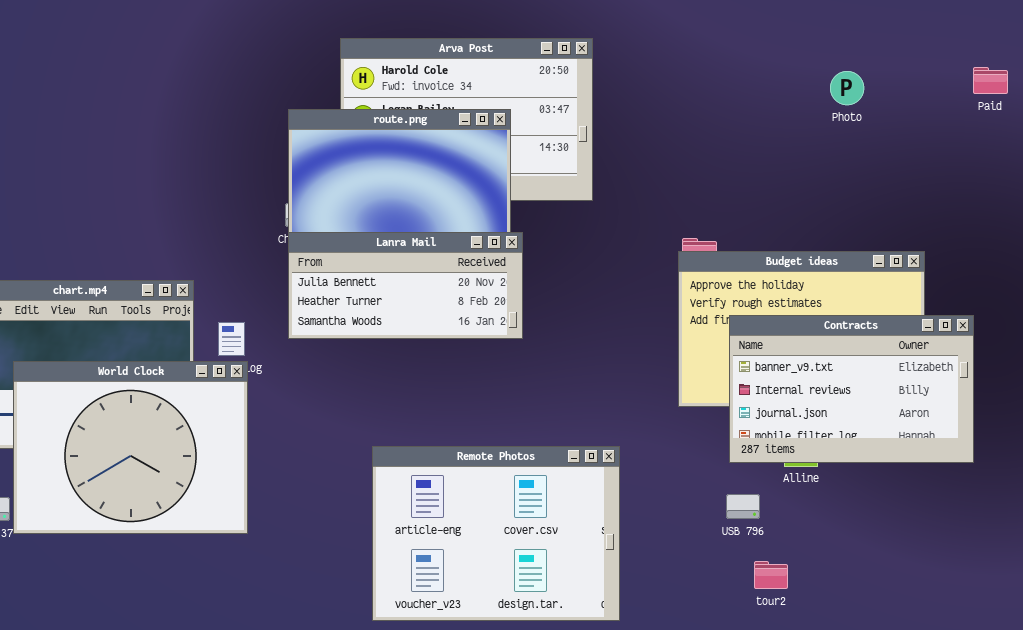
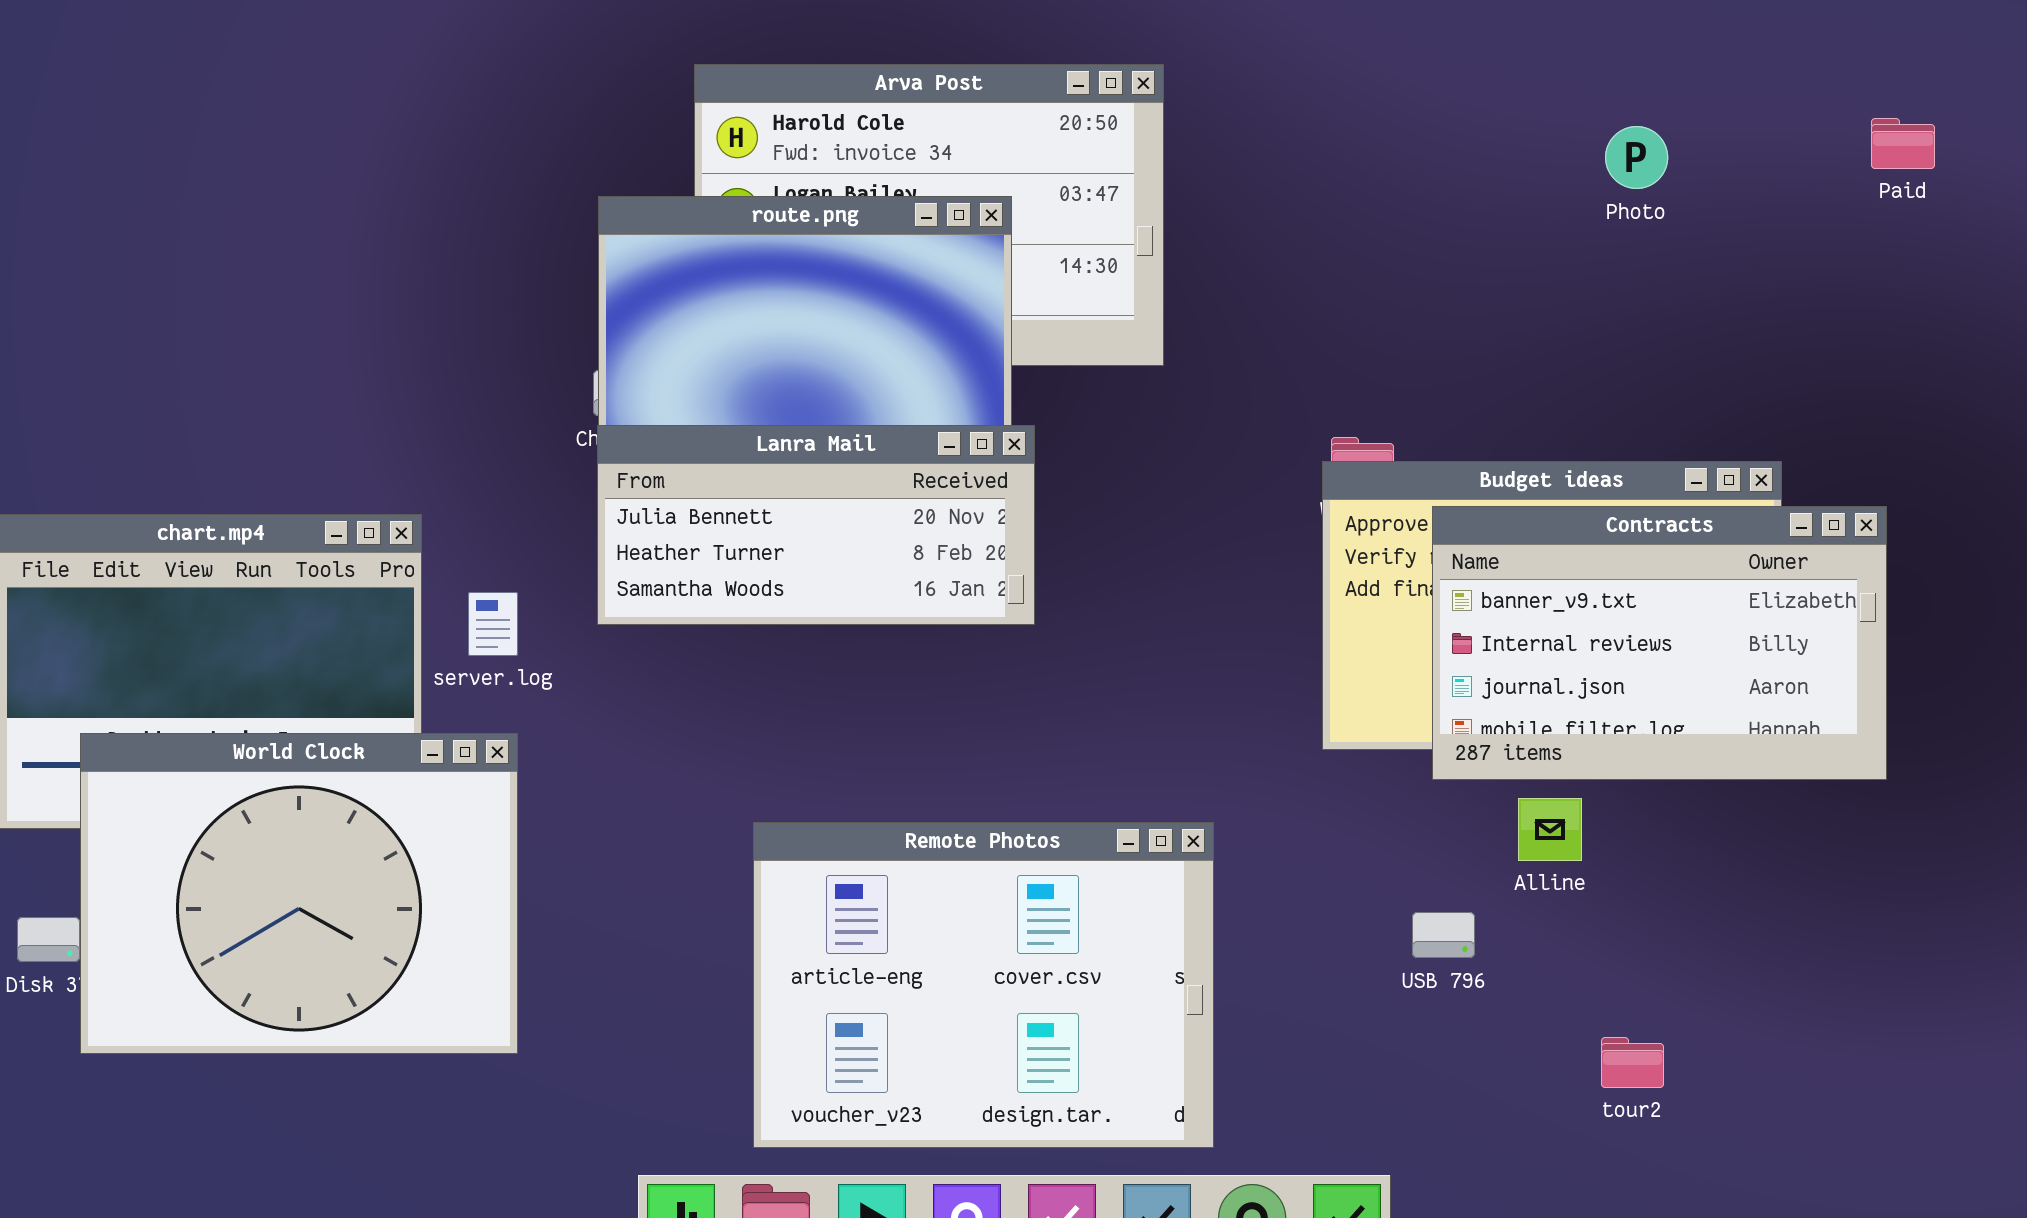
Contracts: [729,315,974,463] -> [1432,506,1887,780], moved
World Clock: [13,361,248,534] -> [80,733,518,1054], moved
tour2: [754,561,788,589] -> [1601,1037,1664,1088], moved

